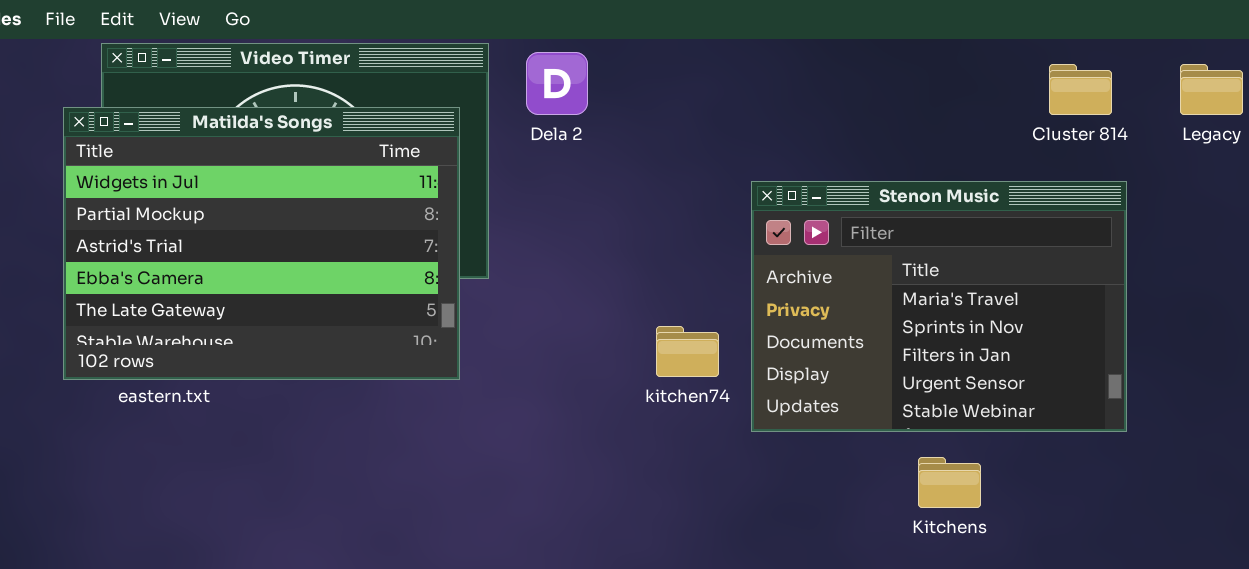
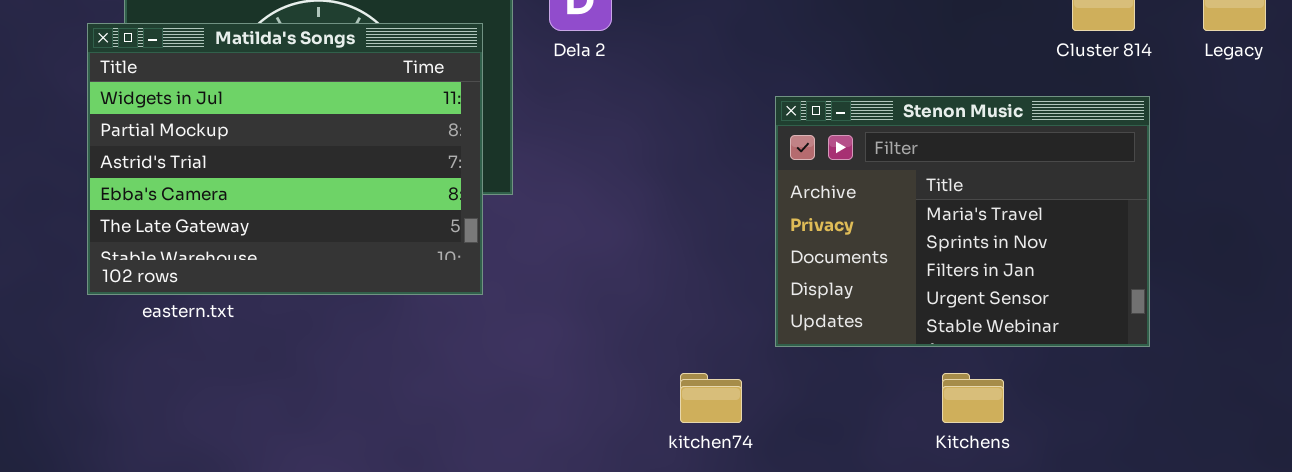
kitchen74: [656,326,719,377] -> [680,373,742,423], moved

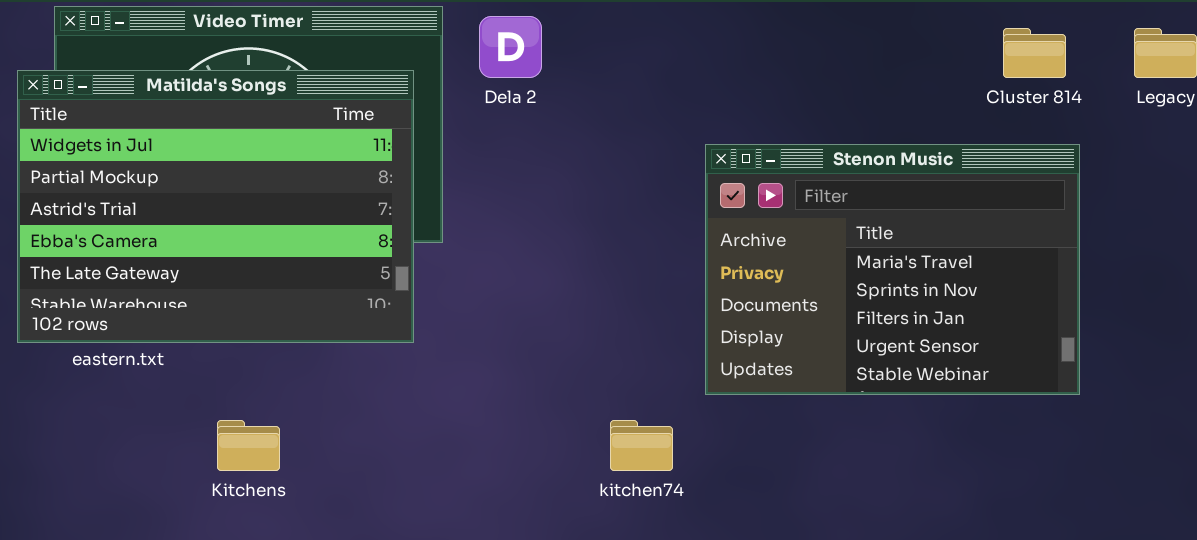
Kitchens: [942,373,1004,423] -> [217,420,280,471], moved

